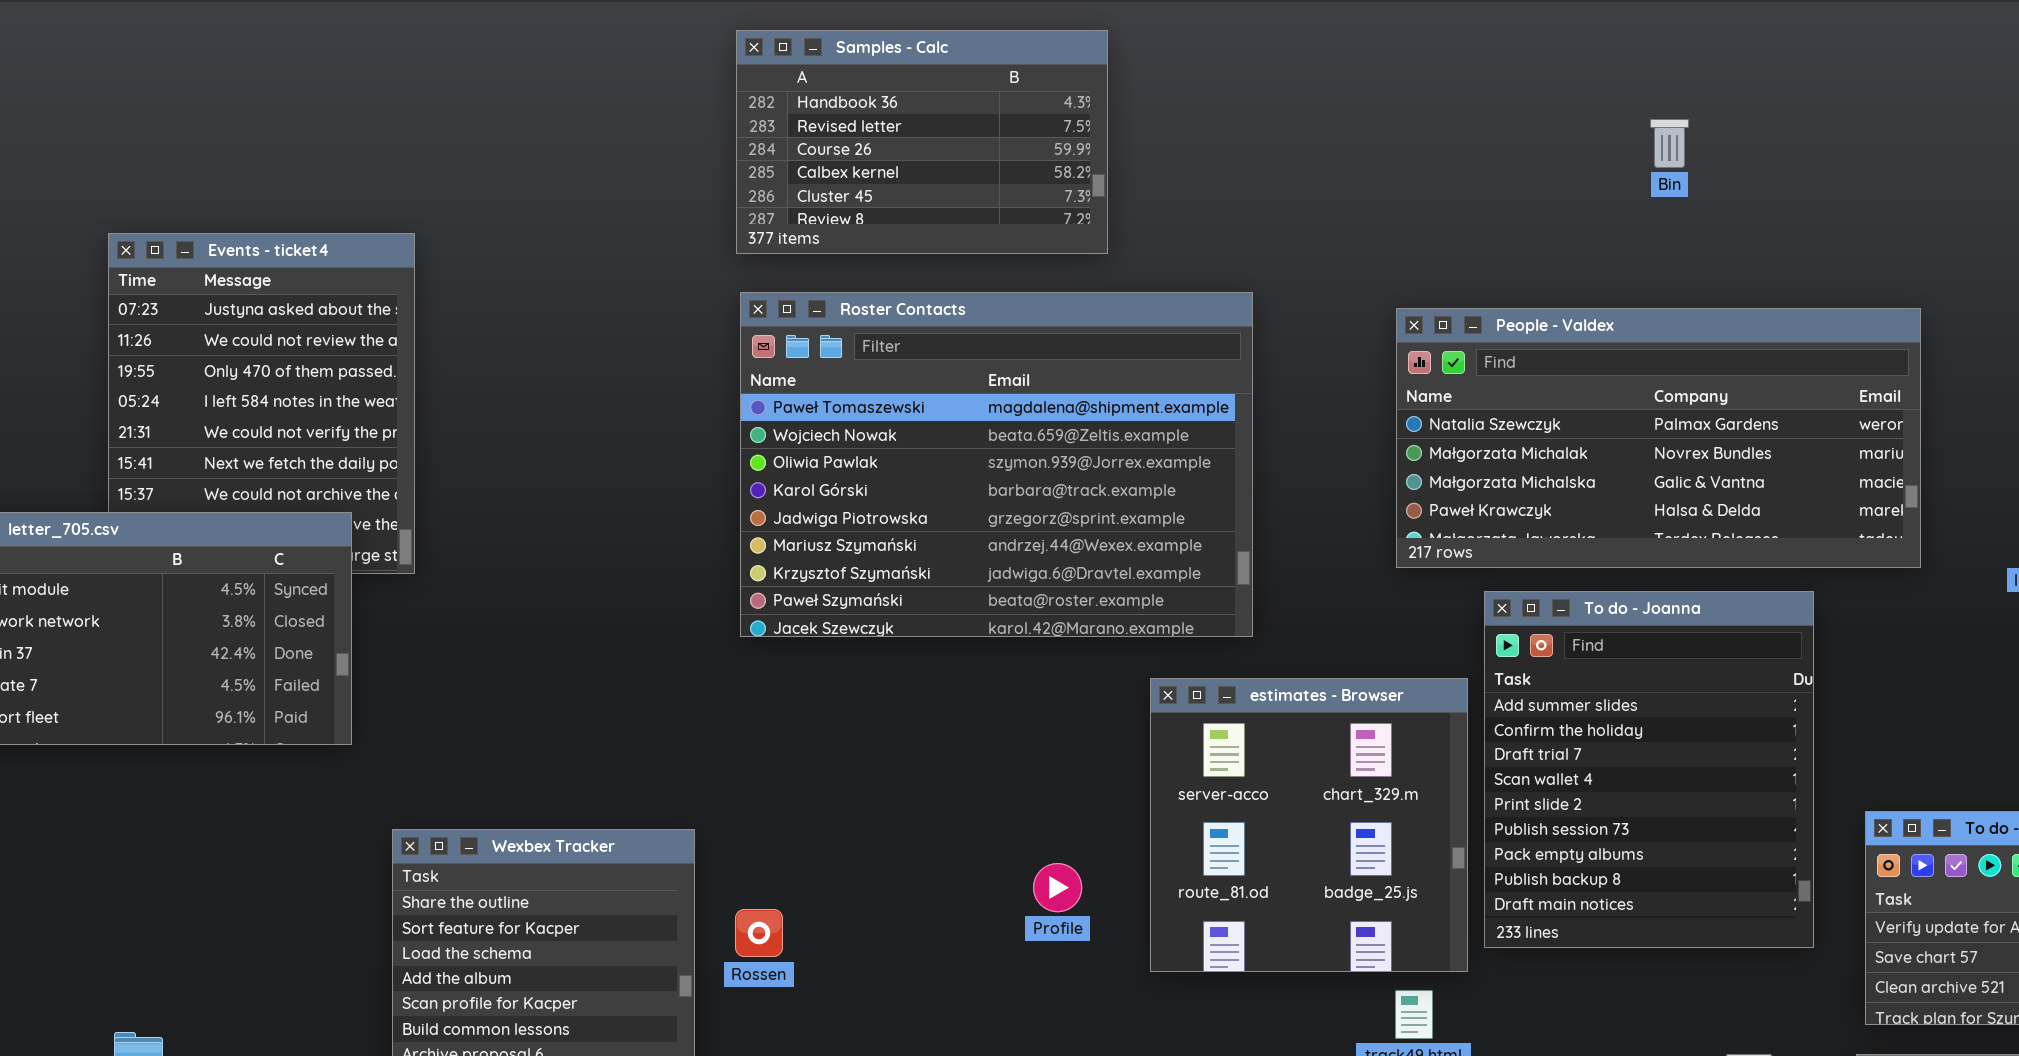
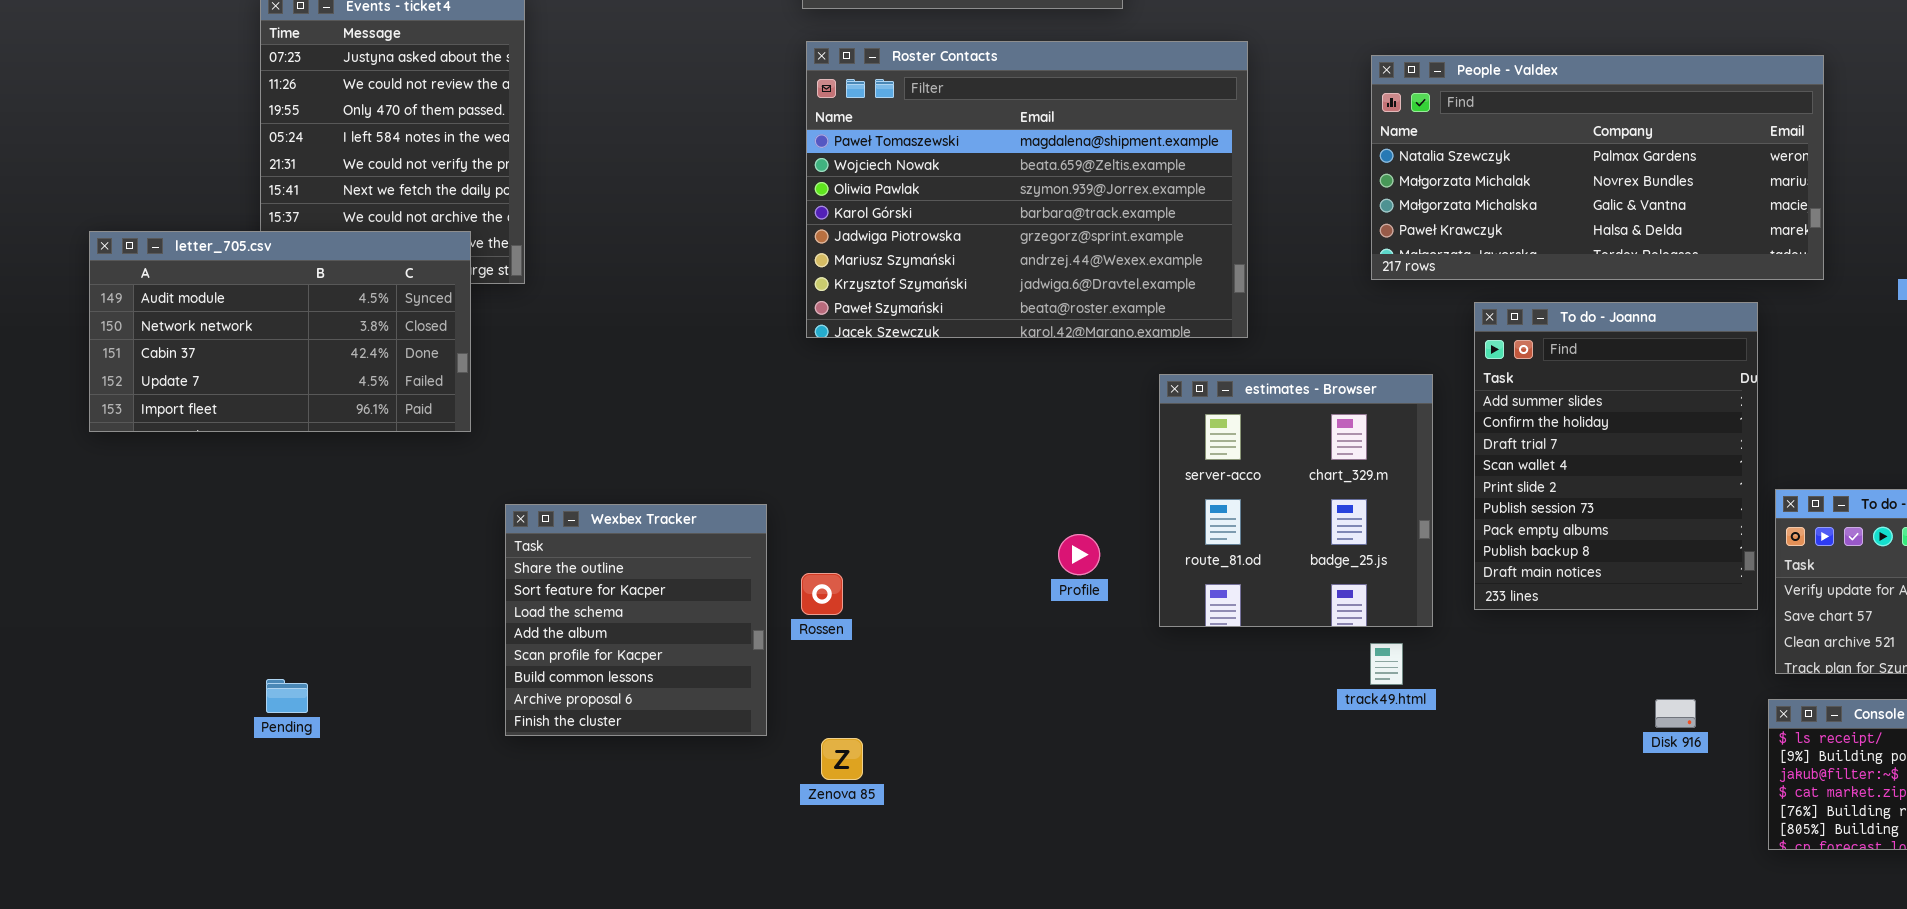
To do - Joanna: [1484,591,1814,948] -> [1474,302,1758,610], moved

